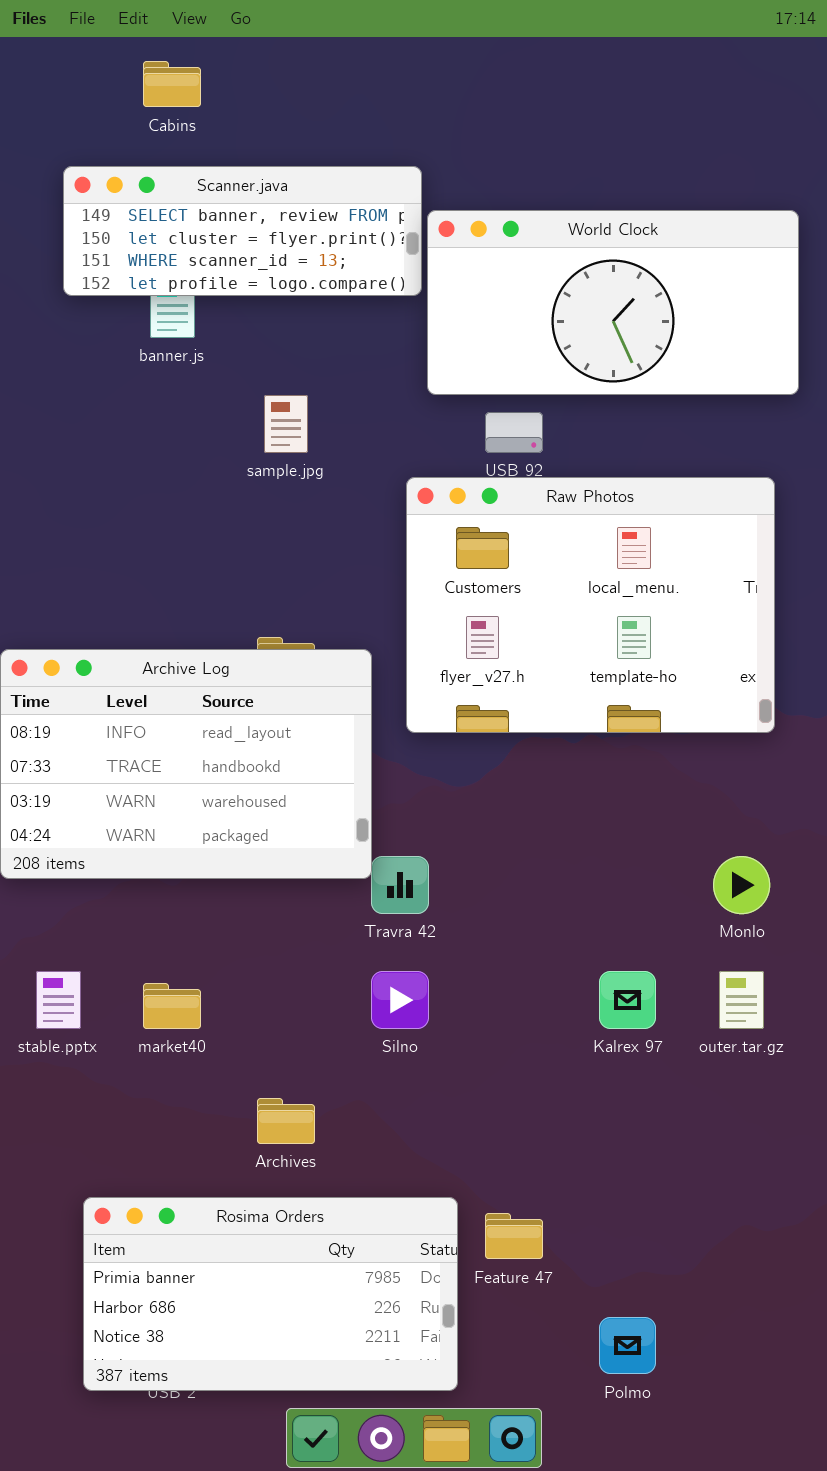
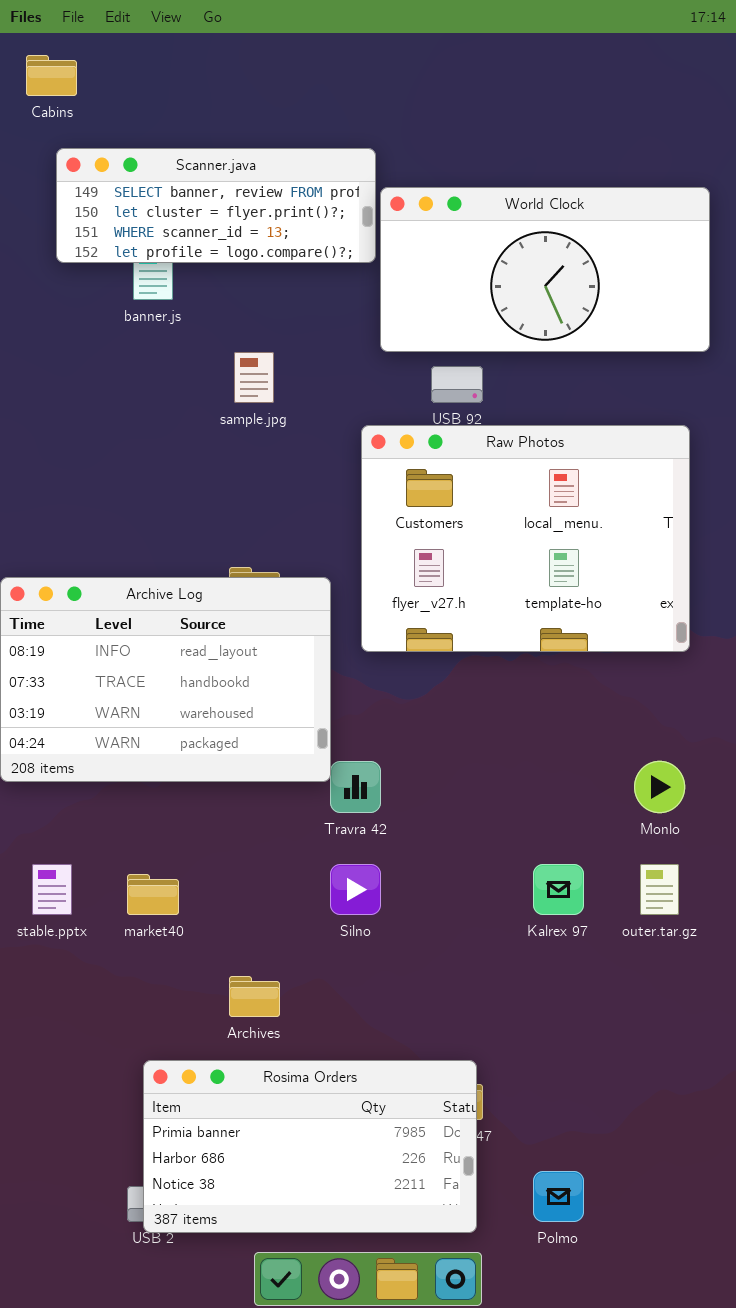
Cabins: [143,61,201,107] -> [26,55,77,96], moved
Rosima Orders: [83,1197,458,1391] -> [143,1060,477,1233], moved

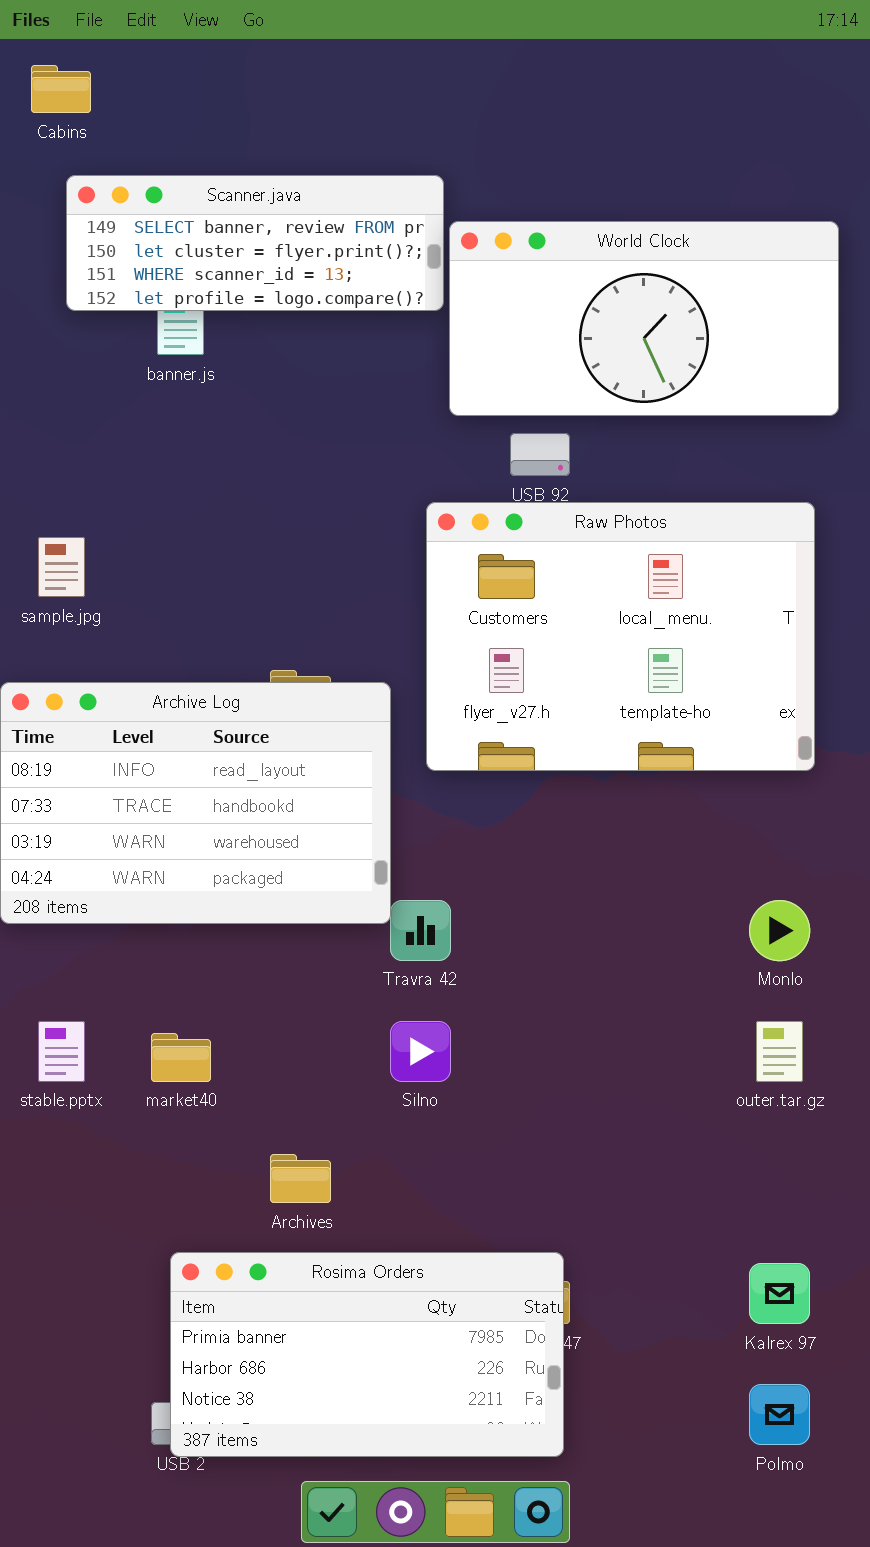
sample.jpg: [234,352,274,403] -> [38,537,85,597], moved
Kalrex 97: [533,864,584,915] -> [749,1263,810,1324], moved
Polmo: [533,1171,584,1222] -> [749,1384,810,1445], moved

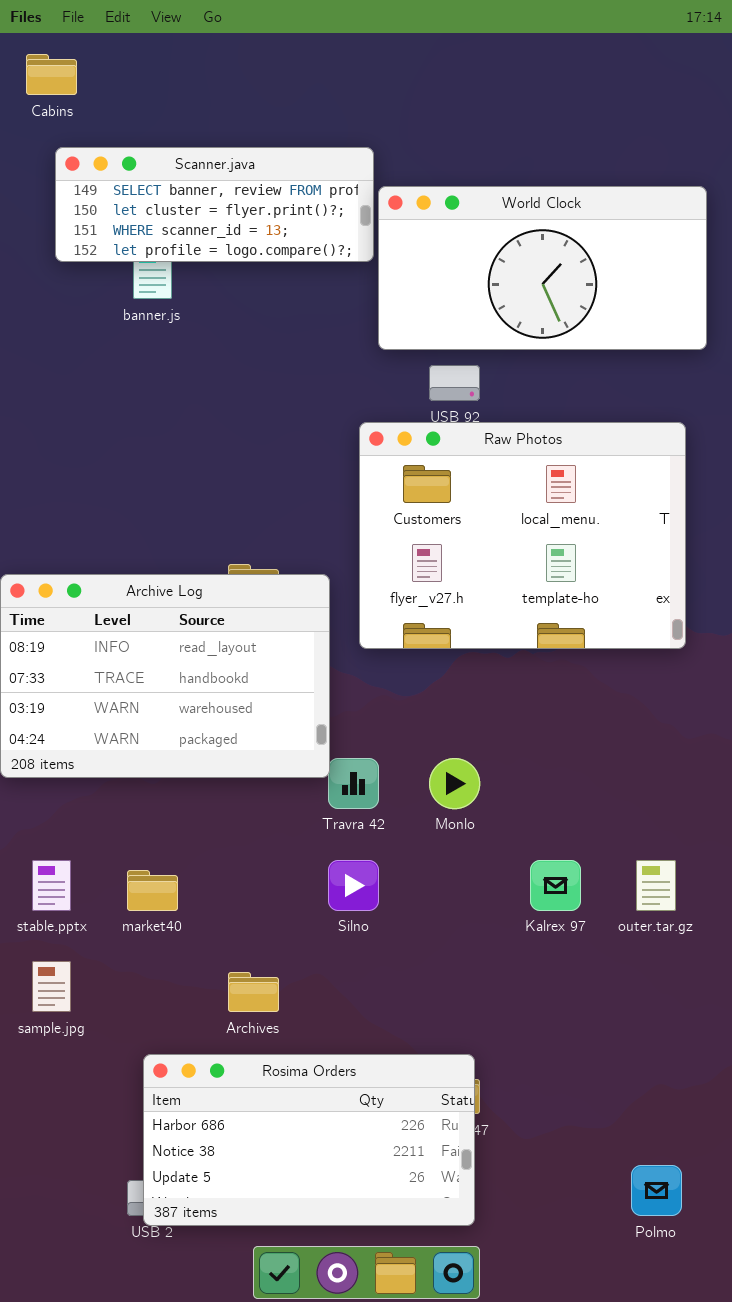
sample.jpg: [38,537,85,597] -> [32,961,71,1012], moved
Monlo: [749,900,810,961] -> [429,758,480,809], moved
Rosima Orders: [170,1252,564,1457] -> [143,1054,475,1226], scrolled down 1 row
Kalrex 97: [749,1263,810,1324] -> [530,860,581,911], moved

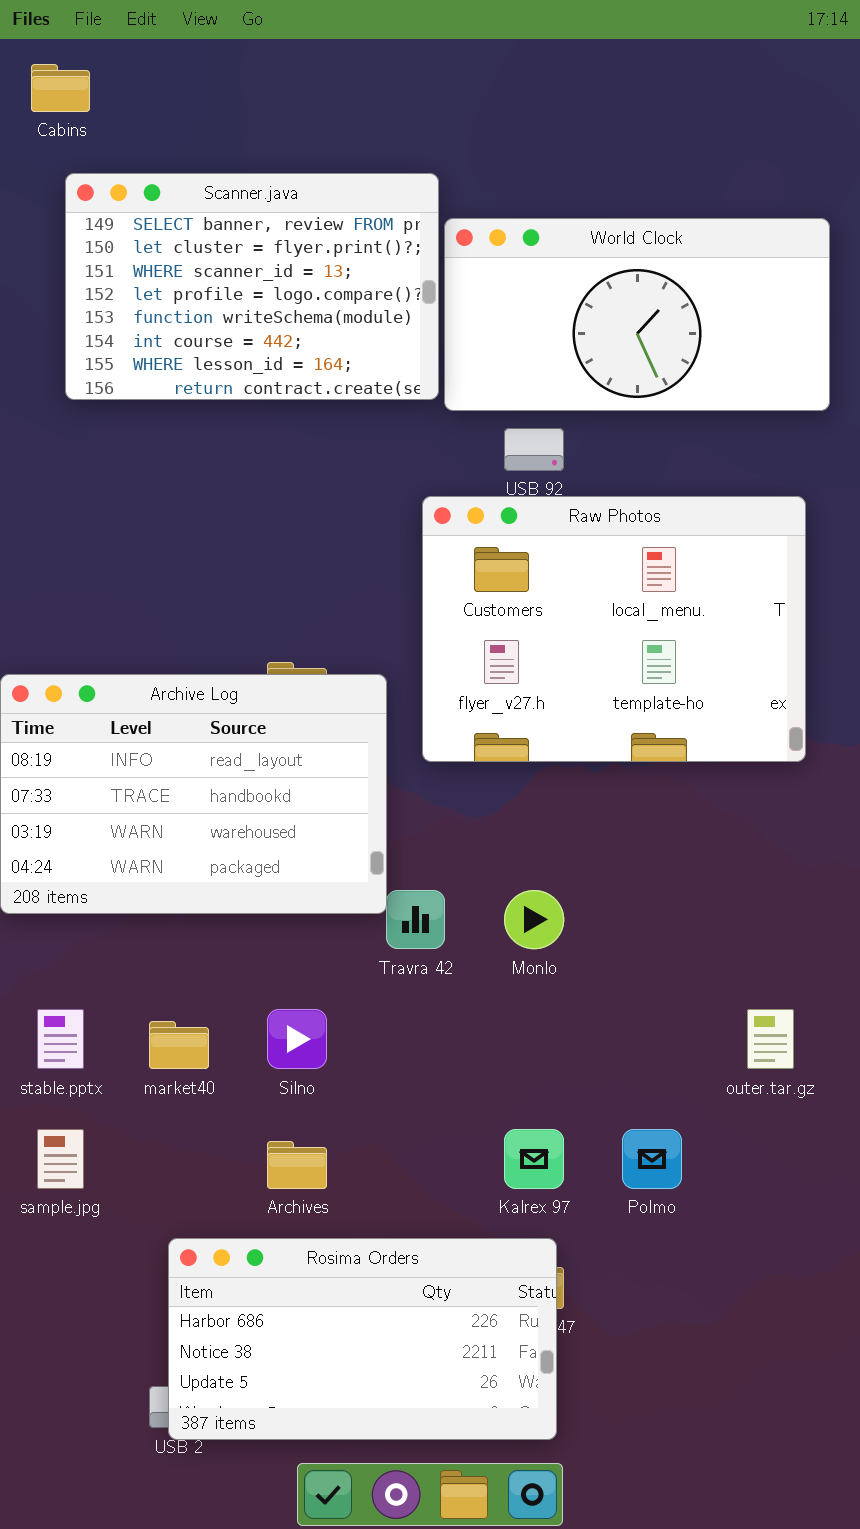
Scanner.java: [55,147,374,262] -> [65,173,439,400], resized
Silno: [328,860,379,911] -> [267,1009,327,1069], moved
Kalrex 97: [530,860,581,911] -> [504,1129,564,1189], moved
Polmo: [631,1165,682,1216] -> [622,1129,682,1189], moved

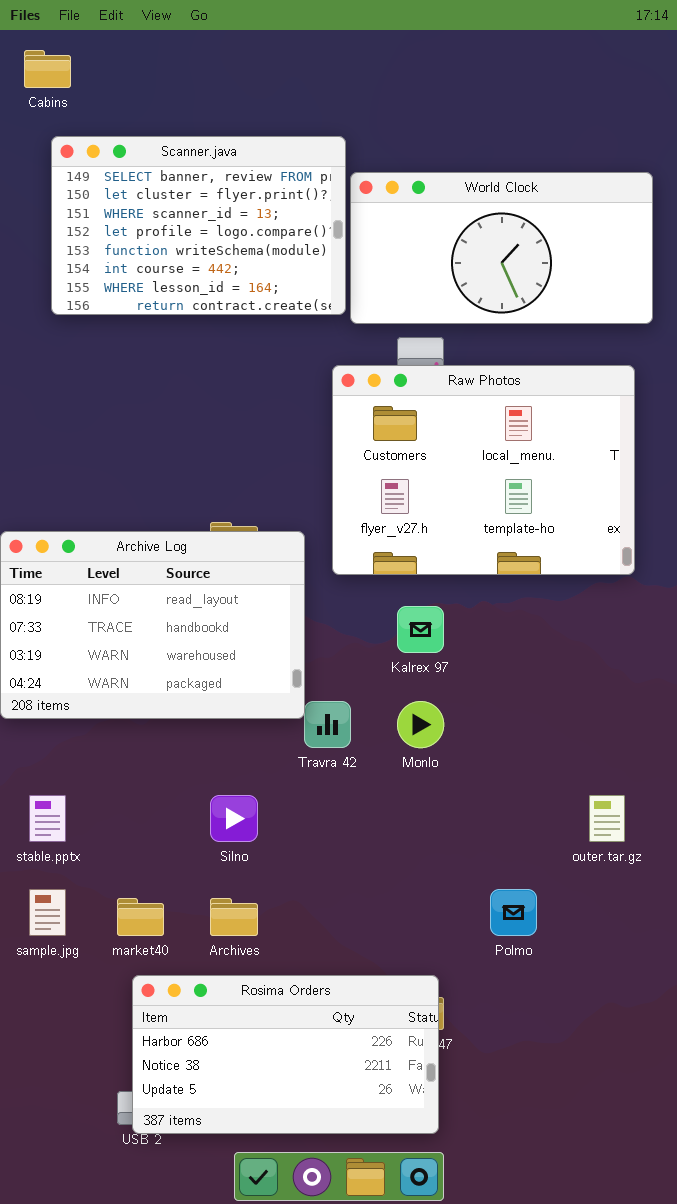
Raw Photos: [422,496,806,762] -> [332,365,635,575], moved
market40: [149,1021,209,1069] -> [117,898,164,936], moved
Kalrex 97: [504,1129,564,1189] -> [397,606,444,653], moved

